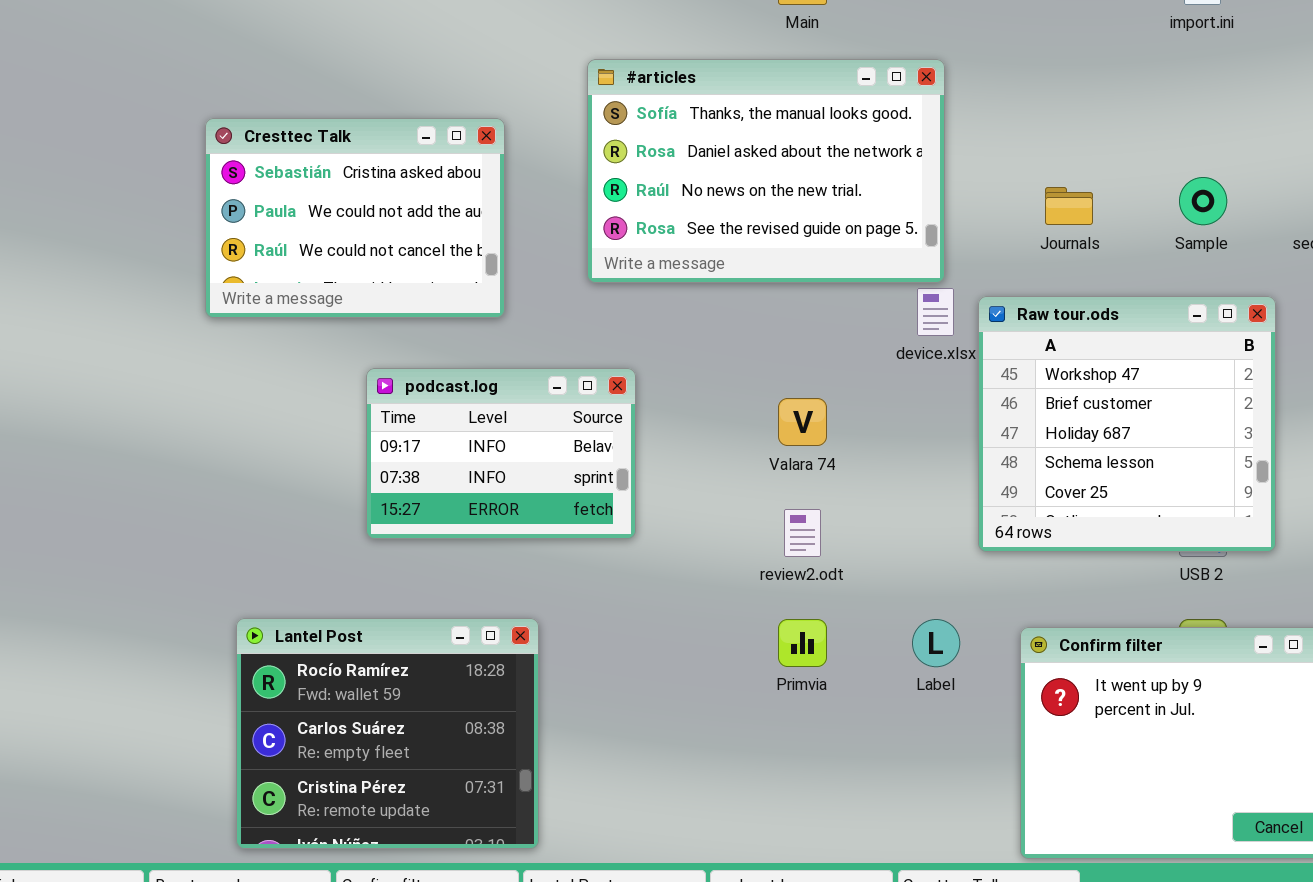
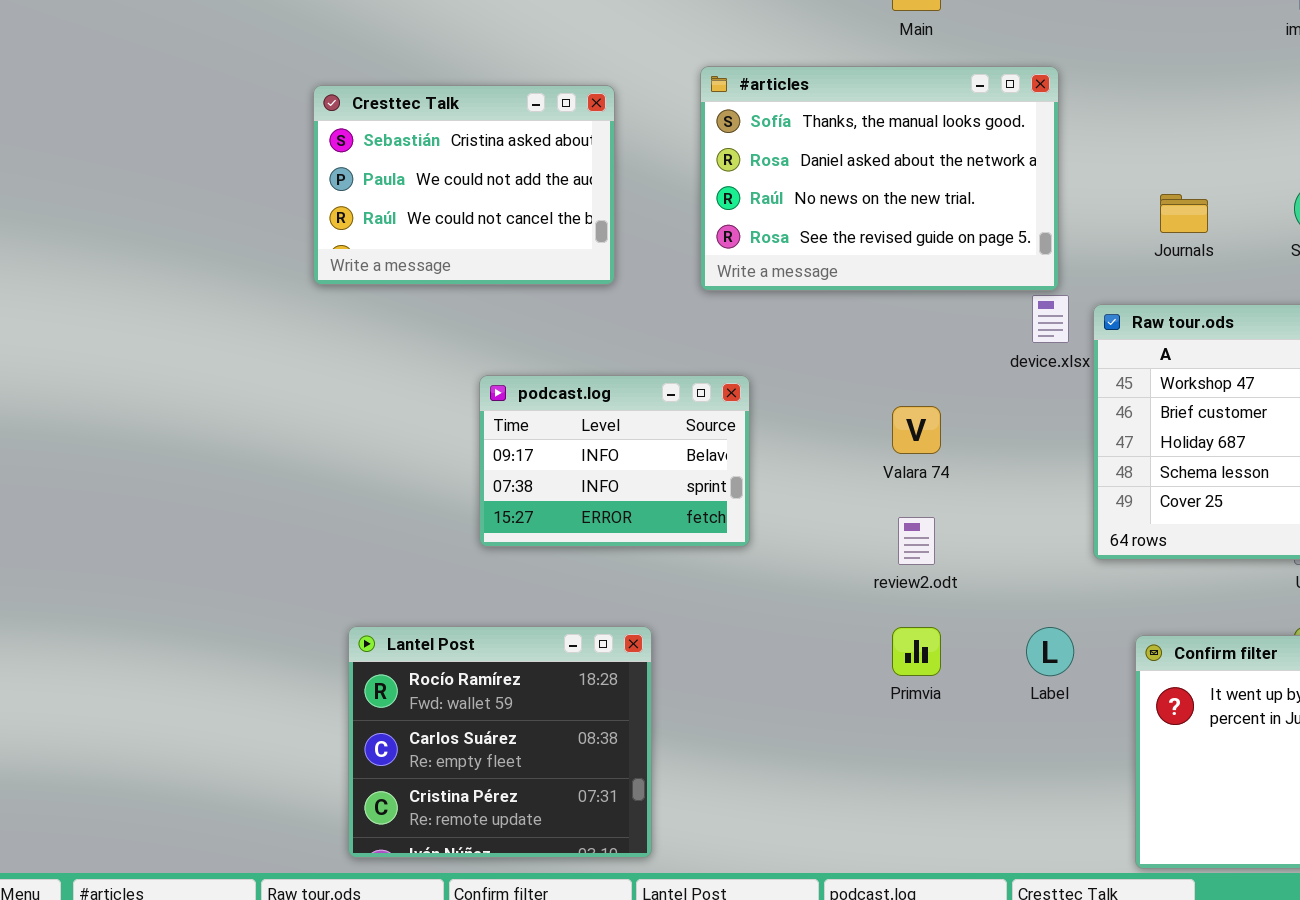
Cresttec Talk: [205,118,505,318] -> [313,85,615,285], moved

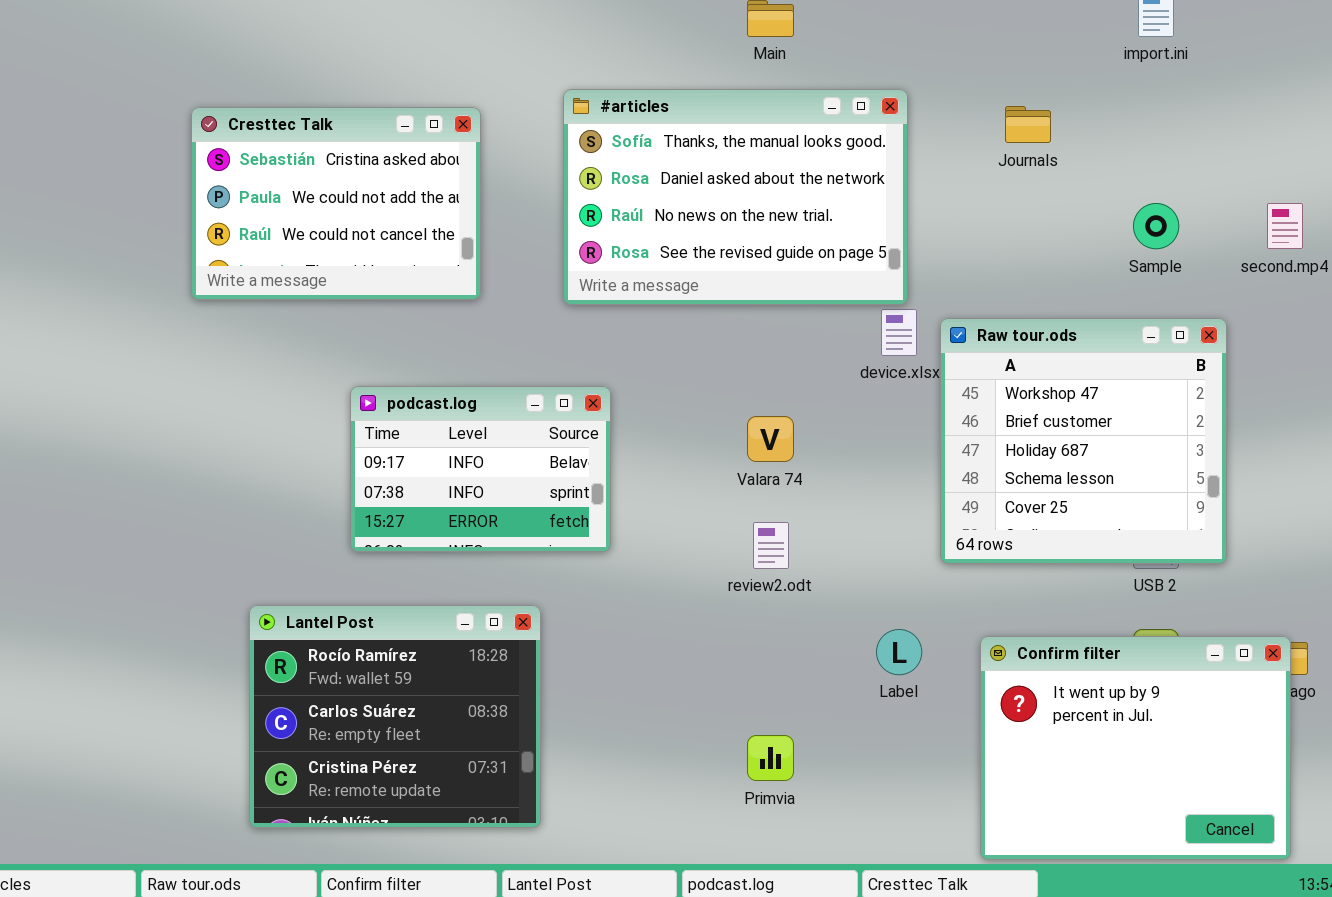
Journals: [1160,194,1208,233] -> [1005,106,1051,143], moved
Lantel Post: [348,626,652,858] -> [249,605,541,828], moved
Primvia: [892,627,941,676] -> [747,735,794,781], moved

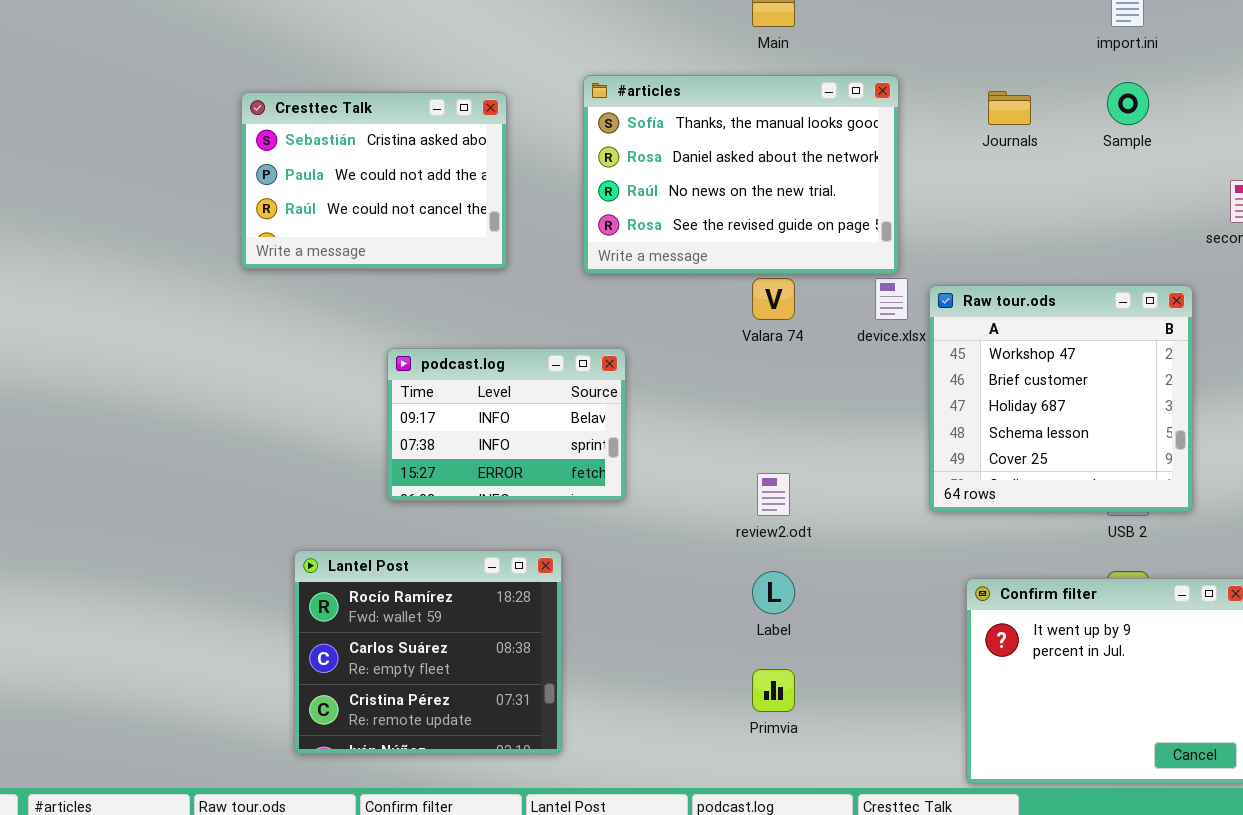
Sample: [1133,203,1179,249] -> [1107,82,1149,125], moved
Valara 74: [747,416,794,462] -> [752,278,795,320], moved
Label: [876,629,922,675] -> [752,571,795,614], moved

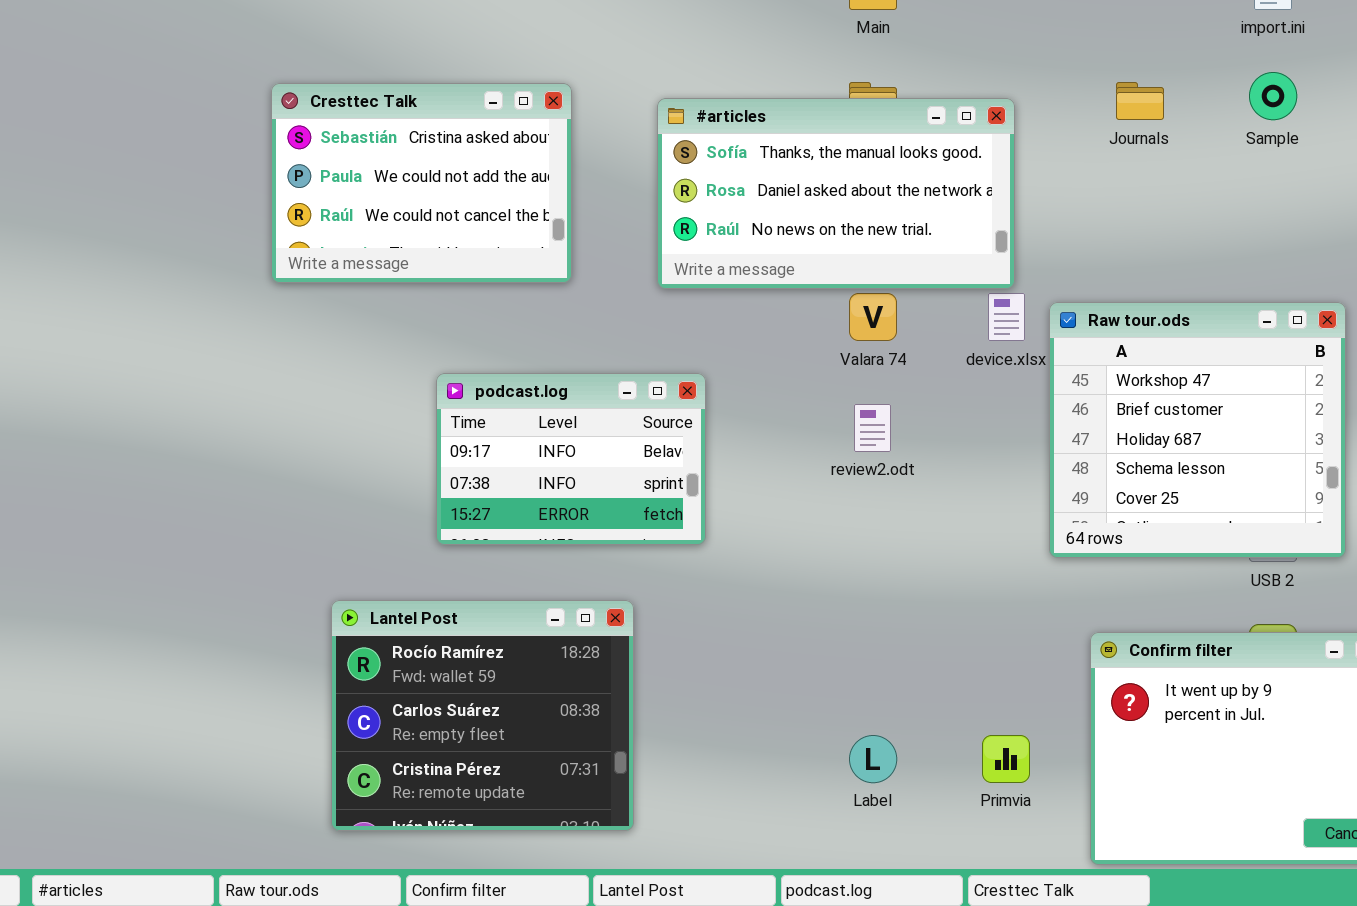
#articles: [583,75,899,274] -> [657,98,1015,289], resized
review2.odt: [757,473,790,516] -> [854,404,891,452], moved
Label: [752,571,795,614] -> [849,735,897,783], moved
Primvia: [752,669,795,712] -> [982,735,1030,783], moved

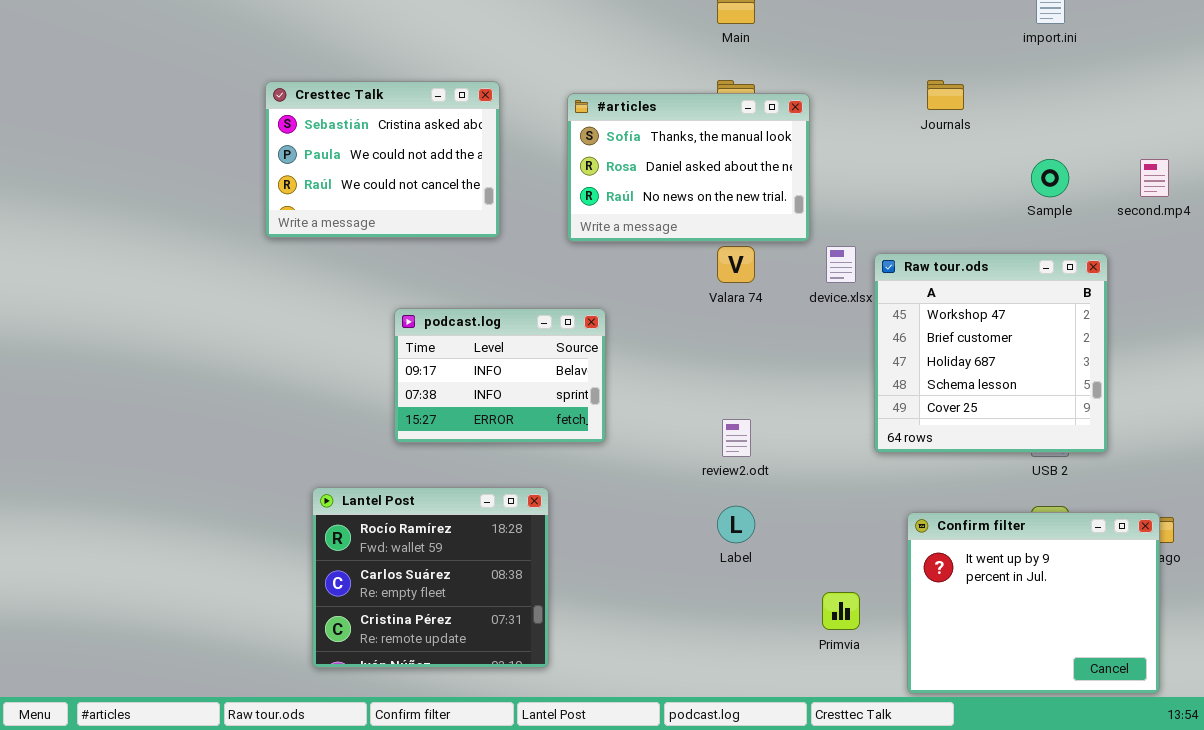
Sample: [1249,72,1297,120] -> [1031,159,1069,197], moved
#articles: [657,98,1015,289] -> [567,93,810,242], resized
review2.odt: [854,404,891,452] -> [722,419,751,457], moved
Label: [849,735,897,783] -> [717,506,755,543], moved

